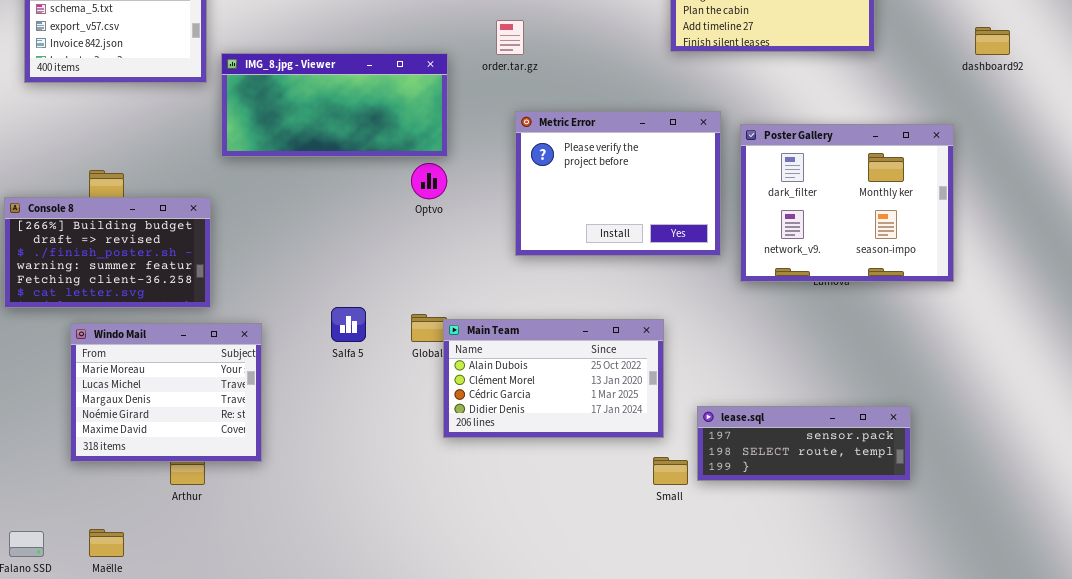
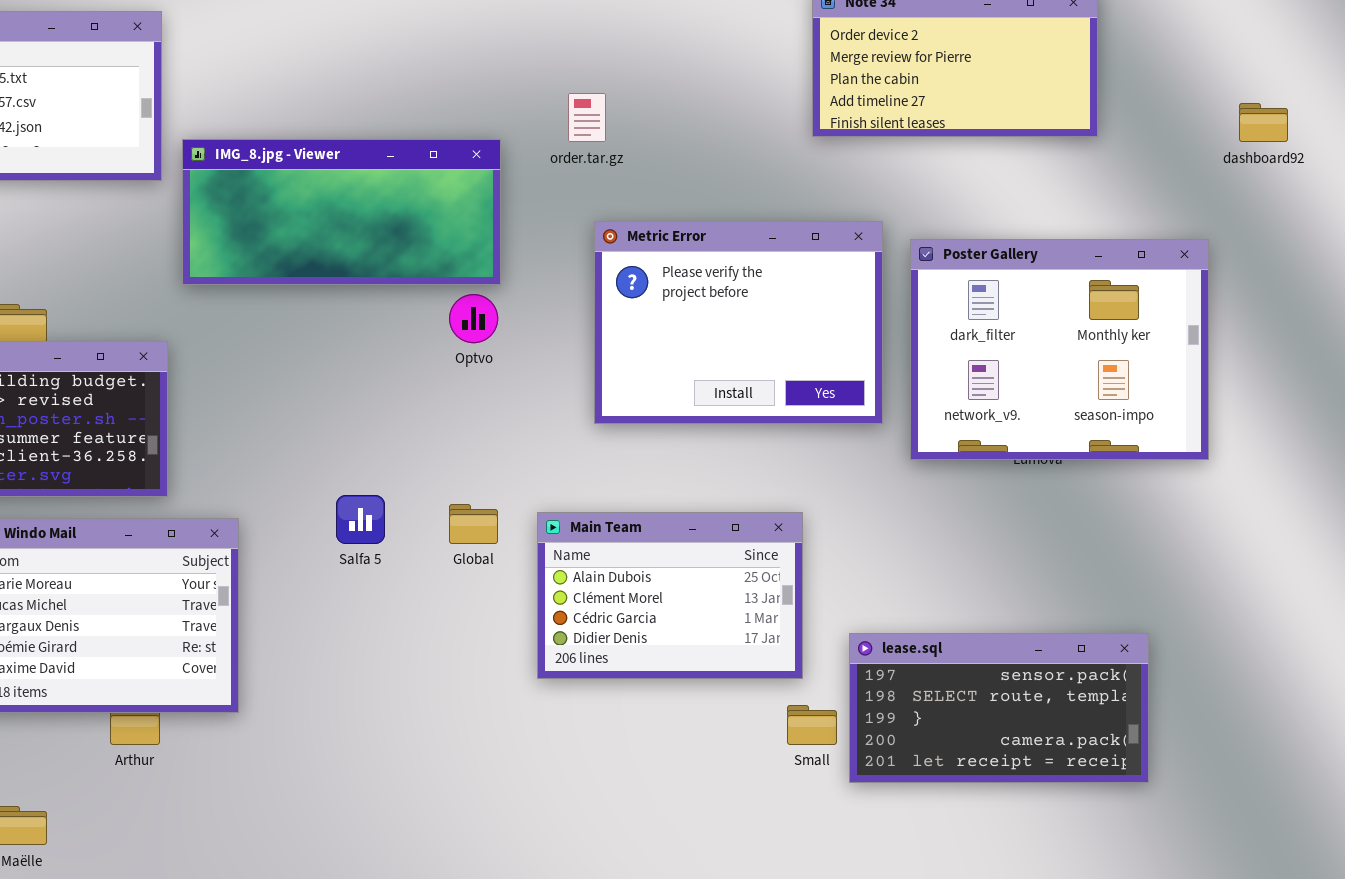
Main Team: [443,319,664,438] -> [537,512,803,679], resized
lease.sql: [697,406,911,481] -> [849,633,1149,783], resized

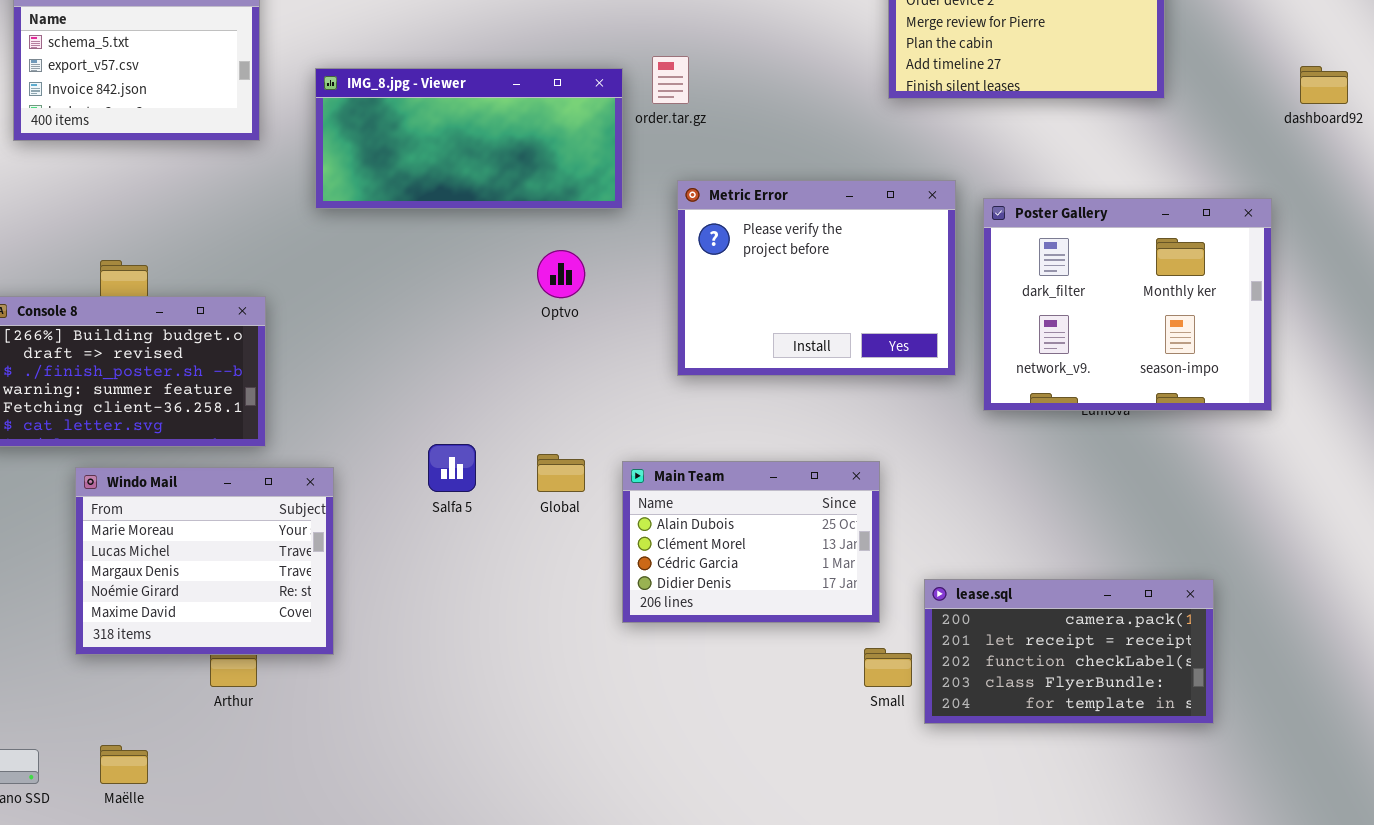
IMG_8.jpg - Viewer: [182,139,501,285] -> [315,68,623,209], moved
lease.sql: [849,633,1149,783] -> [924,579,1214,724], scrolled down 3 rows

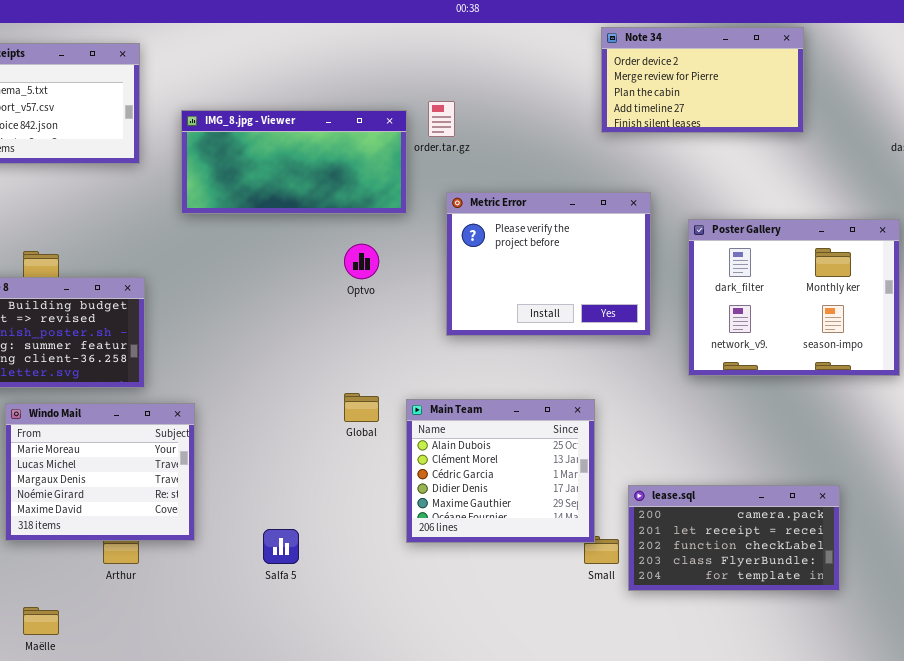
Poster Gallery: [983,198,1272,411] -> [688,219,900,376], moved
Salfa 5: [428,444,476,492] -> [263,529,299,564], moved
Main Team: [622,461,880,623] -> [406,399,595,543], resized

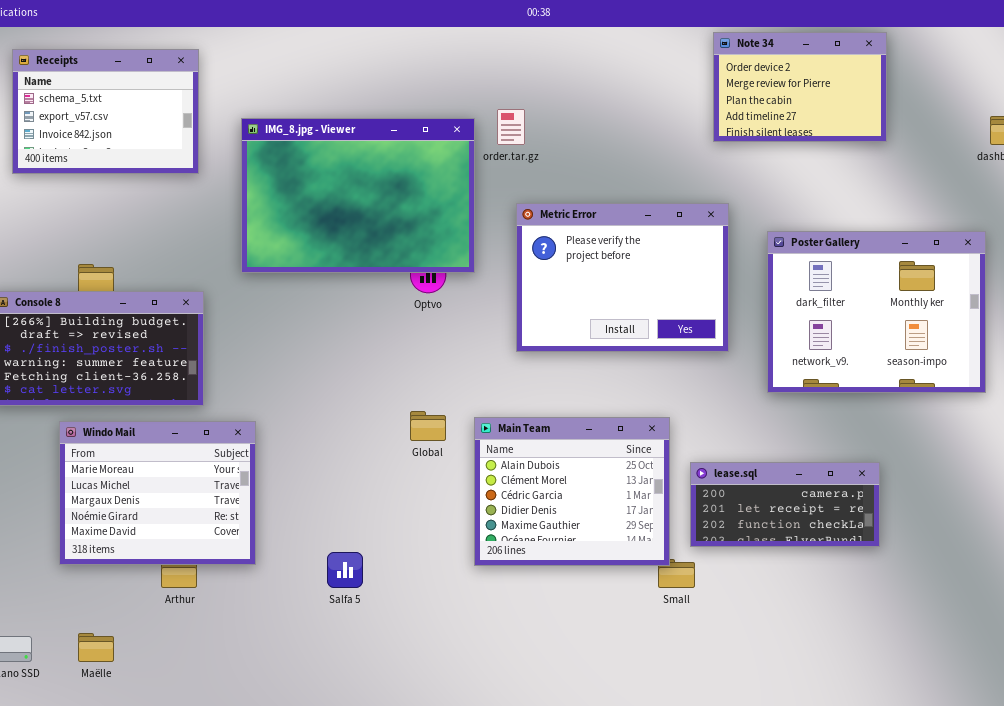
Note 34: [601,27,804,133] -> [713,32,887,142], resized
IMG_8.jpg - Viewer: [181,110,407,214] -> [241,118,475,273], resized
lease.sql: [628,485,840,591] -> [690,462,880,547], moved, resized

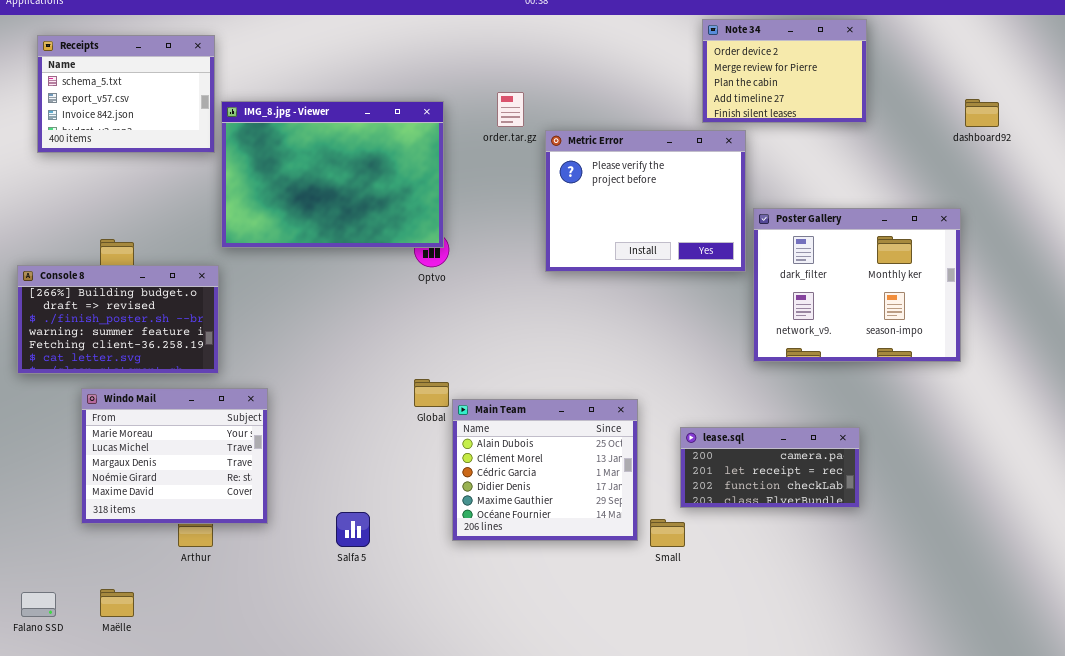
IMG_8.jpg - Viewer: [241,118,475,273] -> [221,101,444,248], moved
Metric Error: [516,203,729,352] -> [545,130,746,272], moved
Main Team: [474,417,670,566] -> [452,399,638,541], moved

